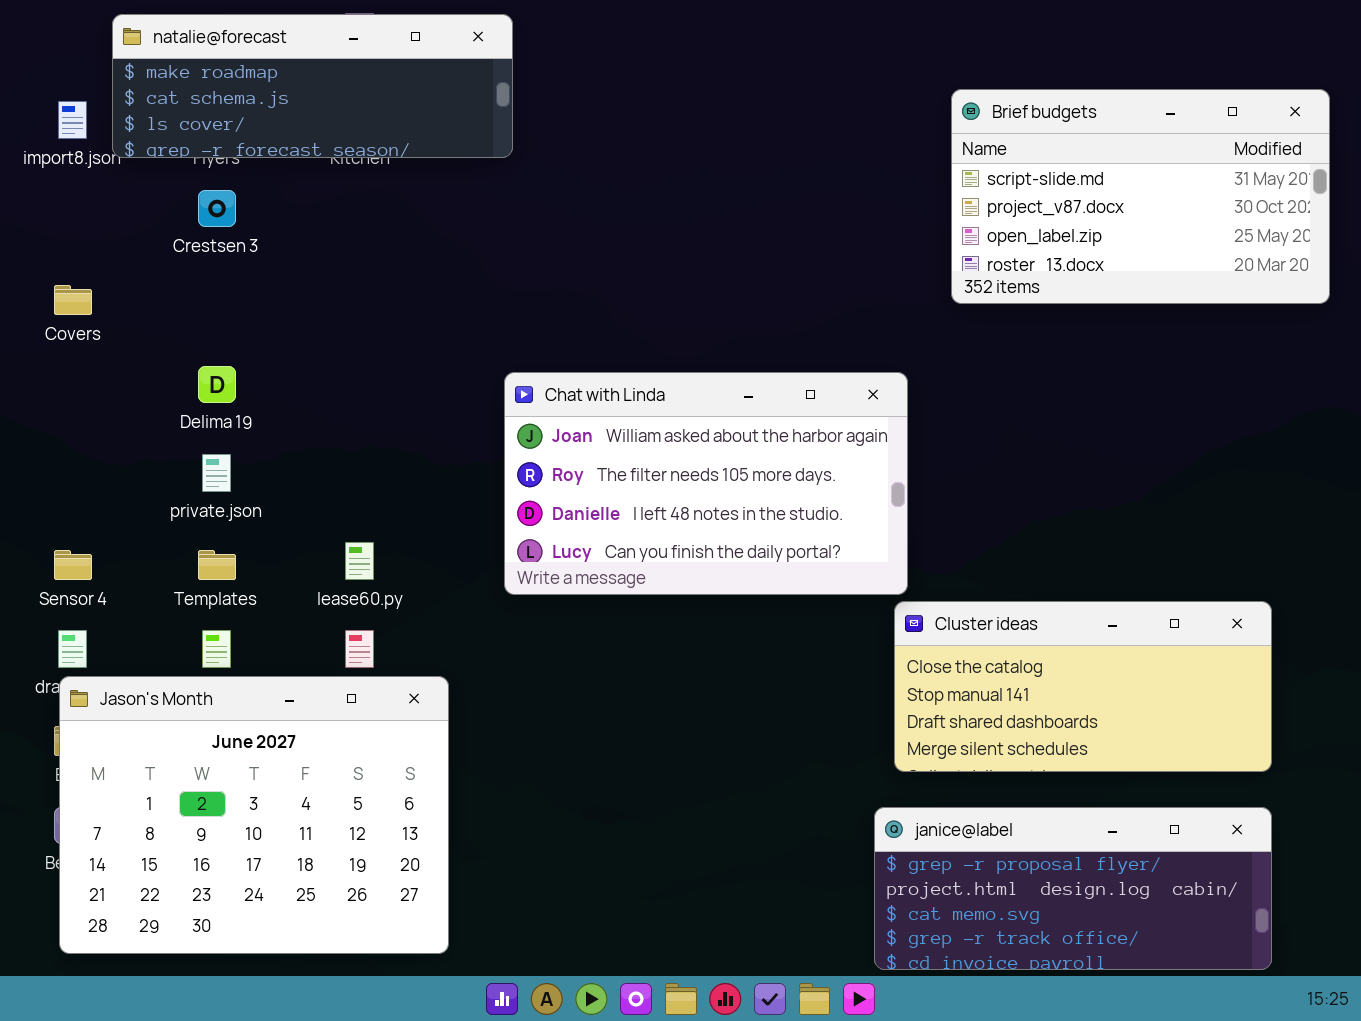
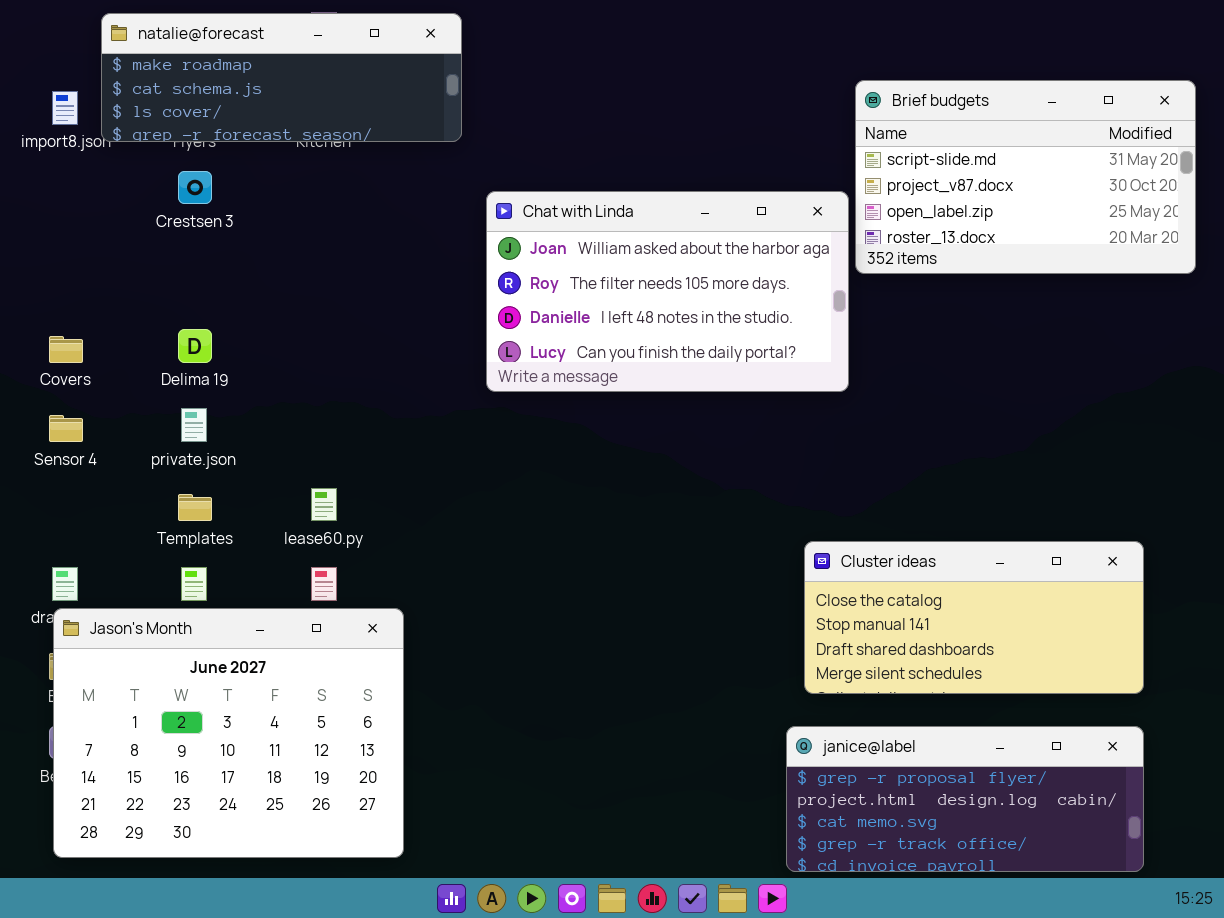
Covers: [54,285,92,315] -> [49,336,83,363], moved
Chat with Linda: [504,372,908,595] -> [486,191,849,392], moved
Sensor 4: [54,550,92,580] -> [49,415,83,442], moved

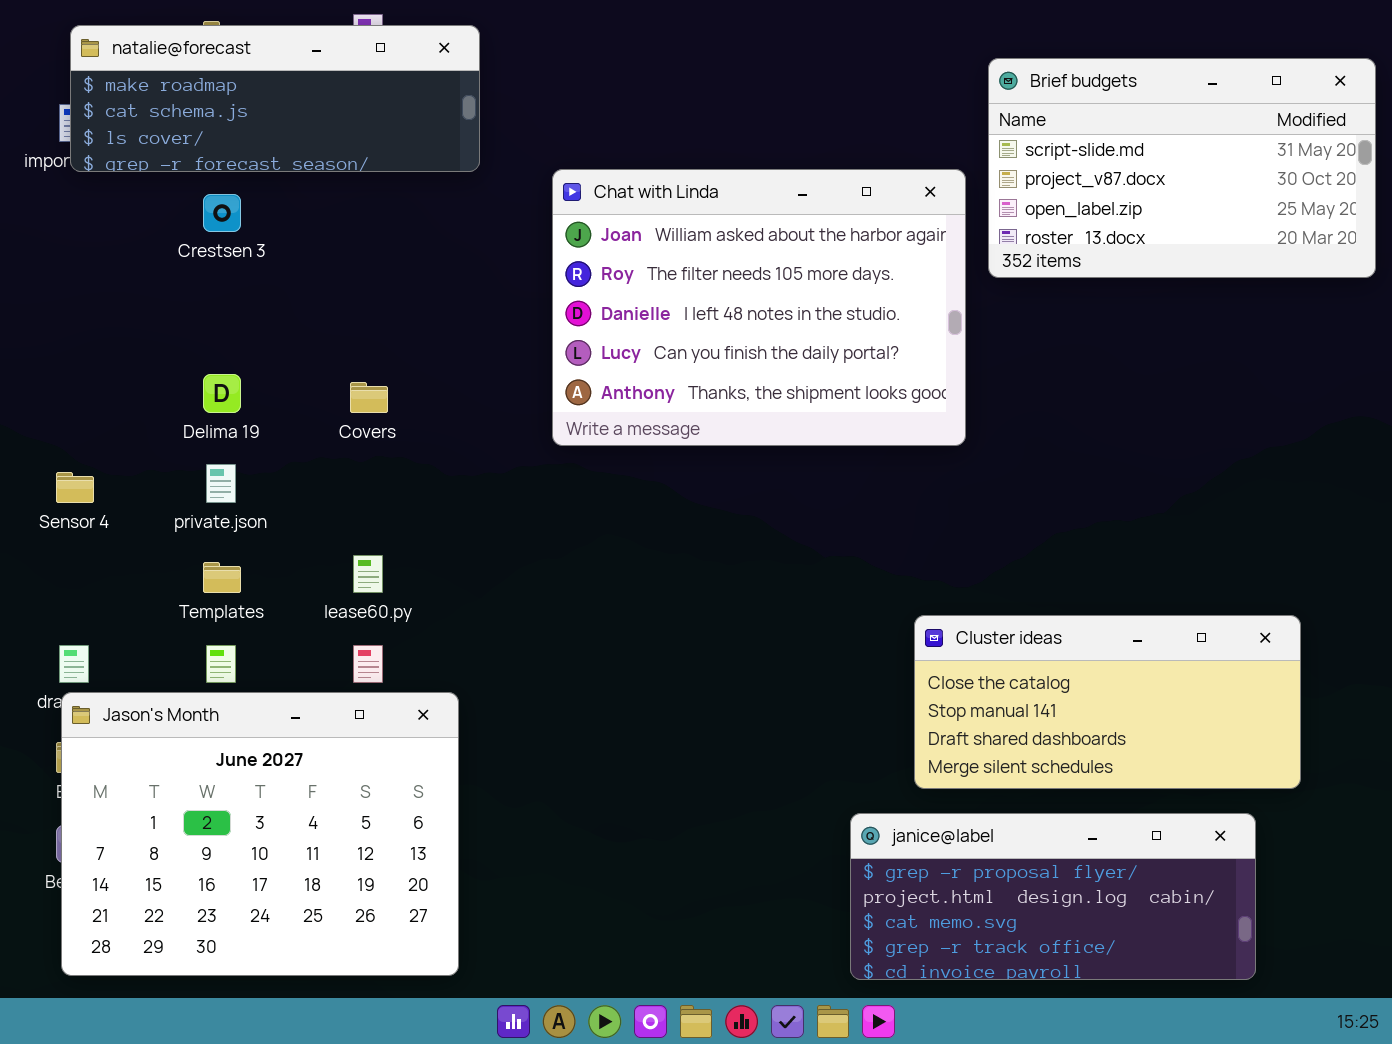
natalie@forecast: [101,13,462,142] -> [70,25,480,172], moved
Brief budgets: [855,80,1196,274] -> [988,58,1376,278], moved
Chat with Linda: [486,191,849,392] -> [552,169,966,446], resized
Covers: [49,336,83,363] -> [350,382,388,413], moved
janice@label: [786,726,1144,872] -> [850,813,1256,980], moved

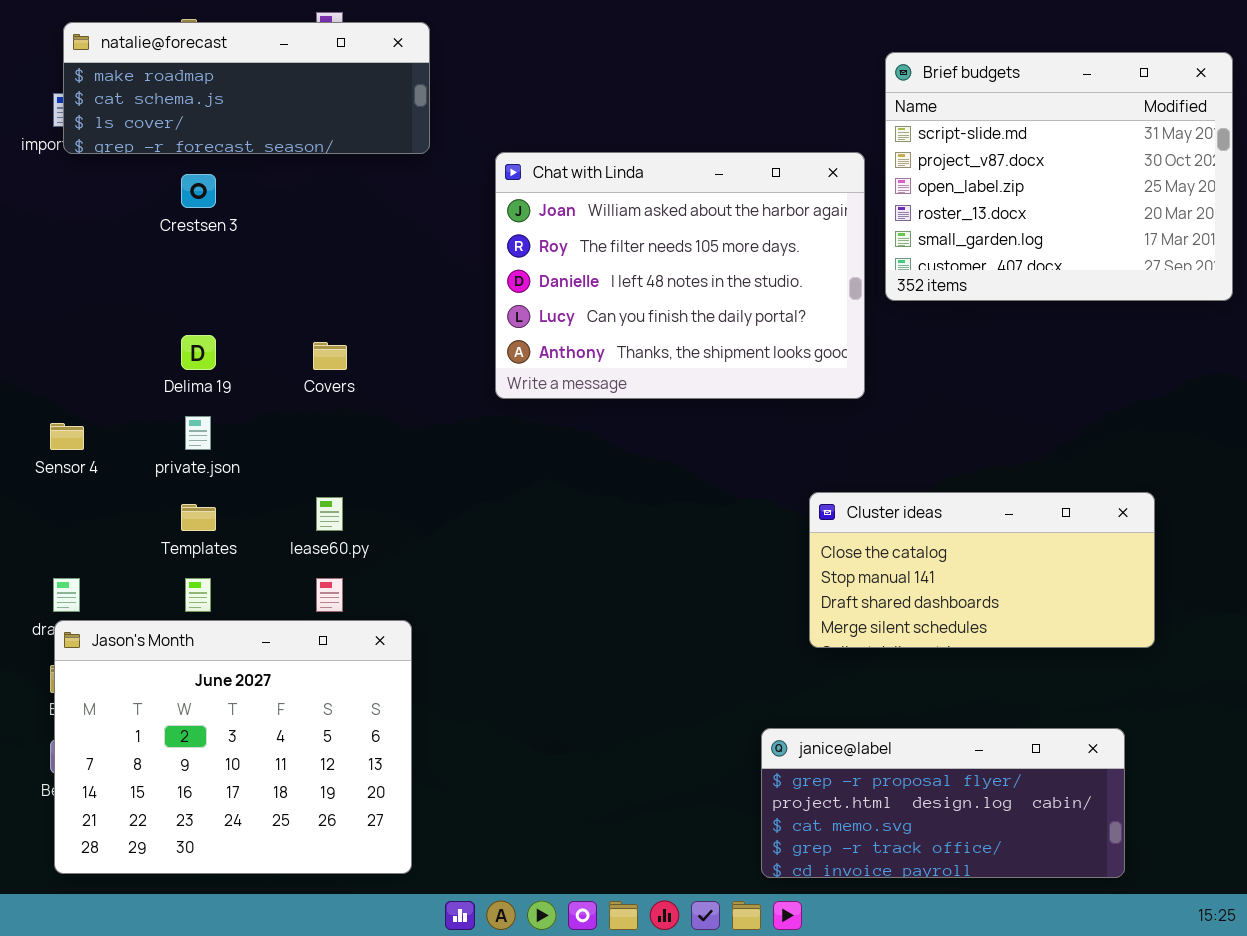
Brief budgets: [988,58,1376,278] -> [885,52,1233,301], resized
Cluster ideas: [914,615,1301,789] -> [809,492,1155,648], moved

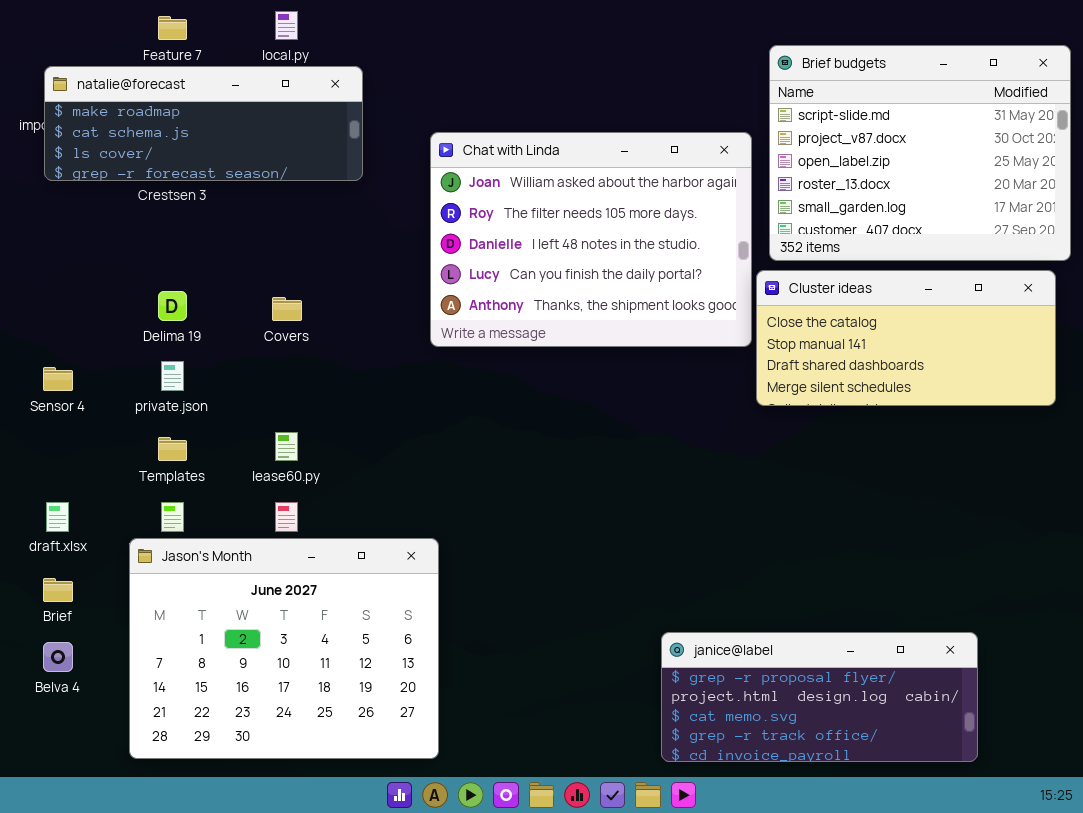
natalie@forecast: [63,22,430,154] -> [44,66,363,181], moved
Cluster ideas: [809,492,1155,648] -> [756,270,1056,406], moved
Jason's Month: [54,620,412,874] -> [129,538,439,759], moved

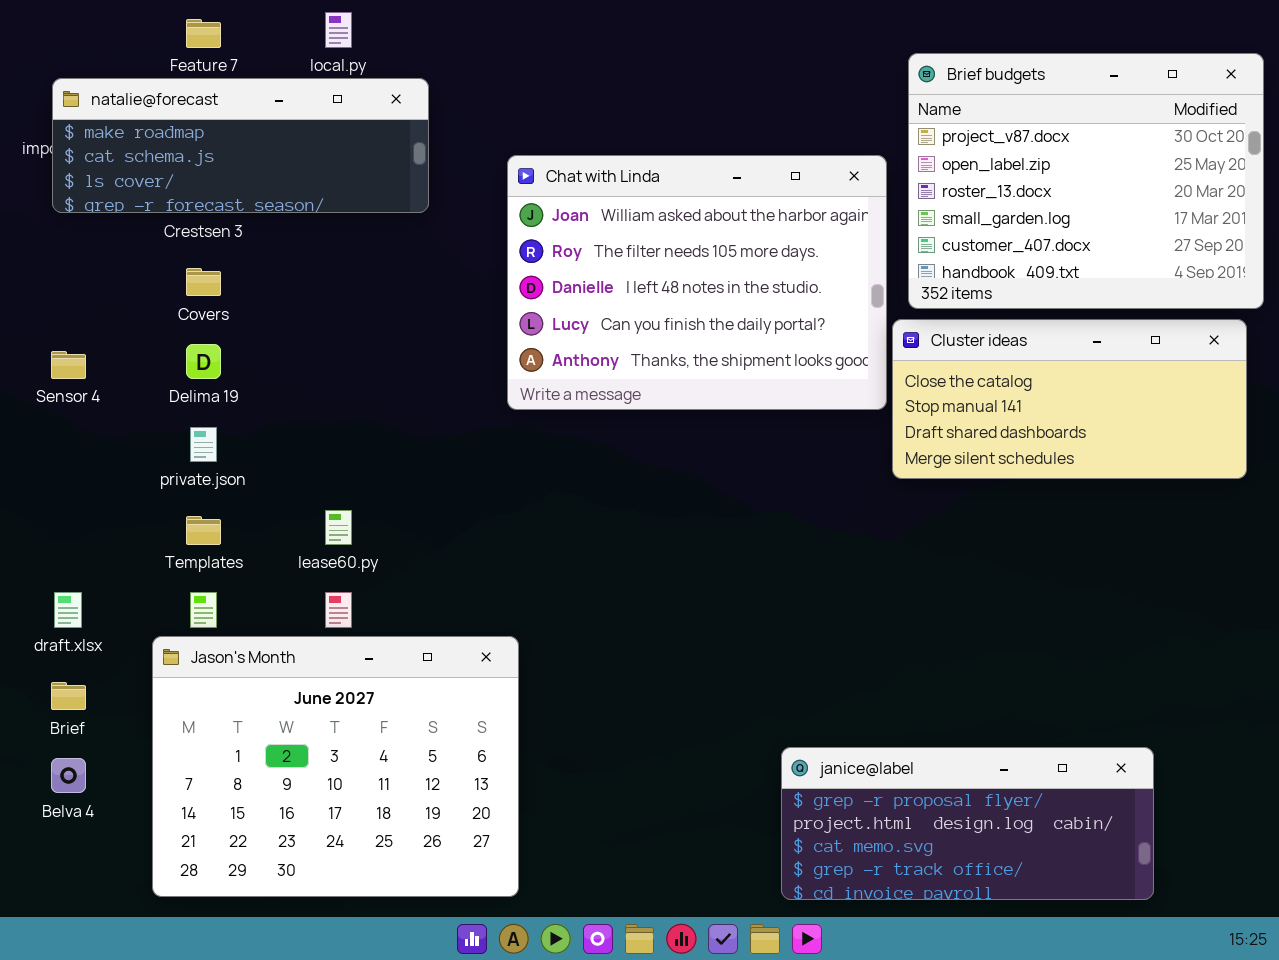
Brief budgets: [769,45,1071,261] -> [908,53,1264,309], scrolled down 1 row
Covers: [272,297,302,321] -> [186,268,221,296], moved
Sensor 4: [43,367,73,391] -> [51,351,86,379], moved

